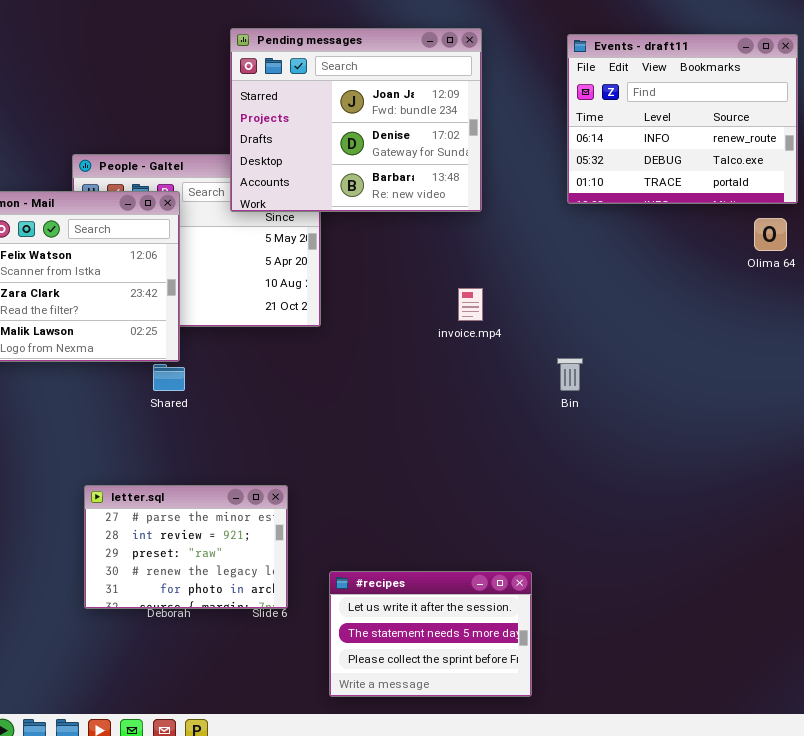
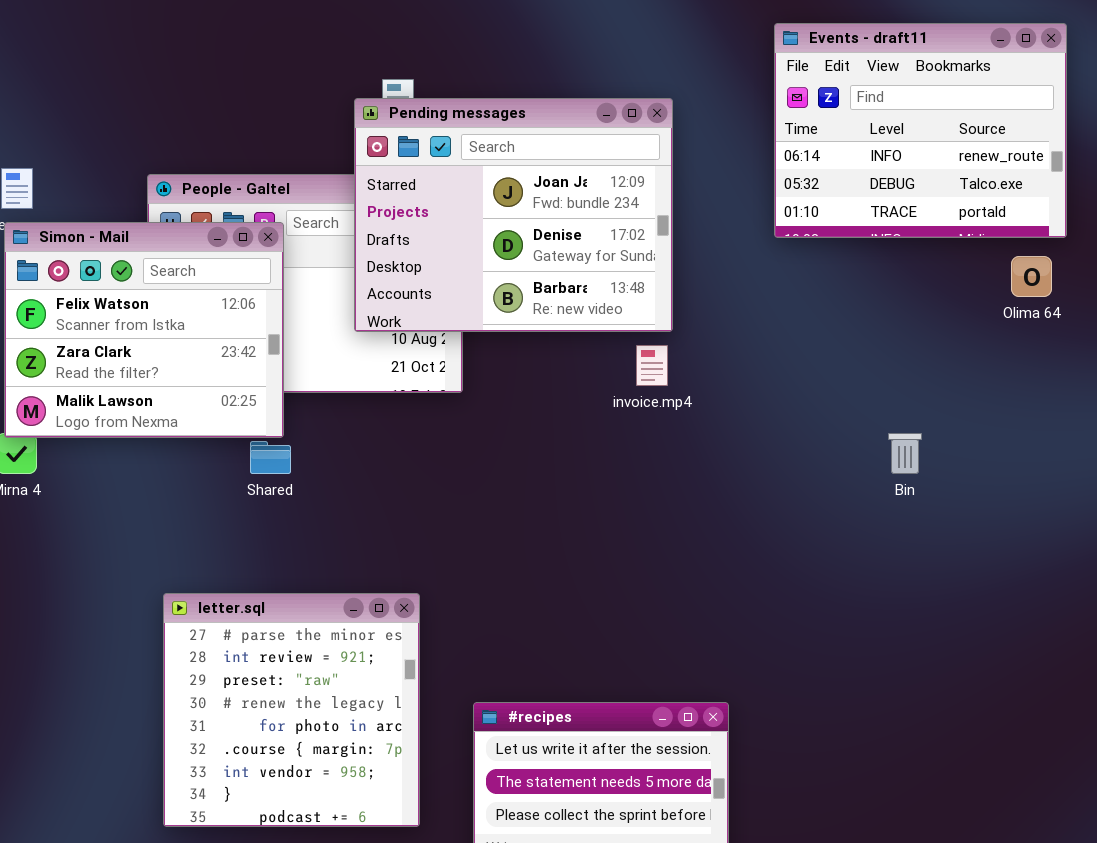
Pending messages: [230,28,482,212] -> [354,98,673,332], moved
Bin: [557,358,583,391] -> [888,433,922,474], moved
letter.sql: [84,485,288,609] -> [163,593,420,827], resized

